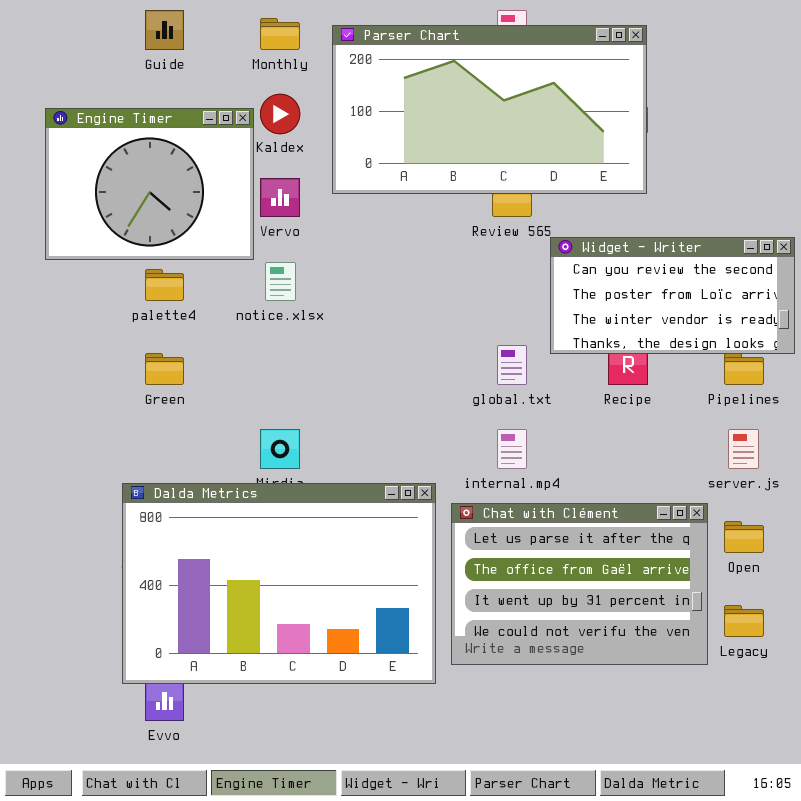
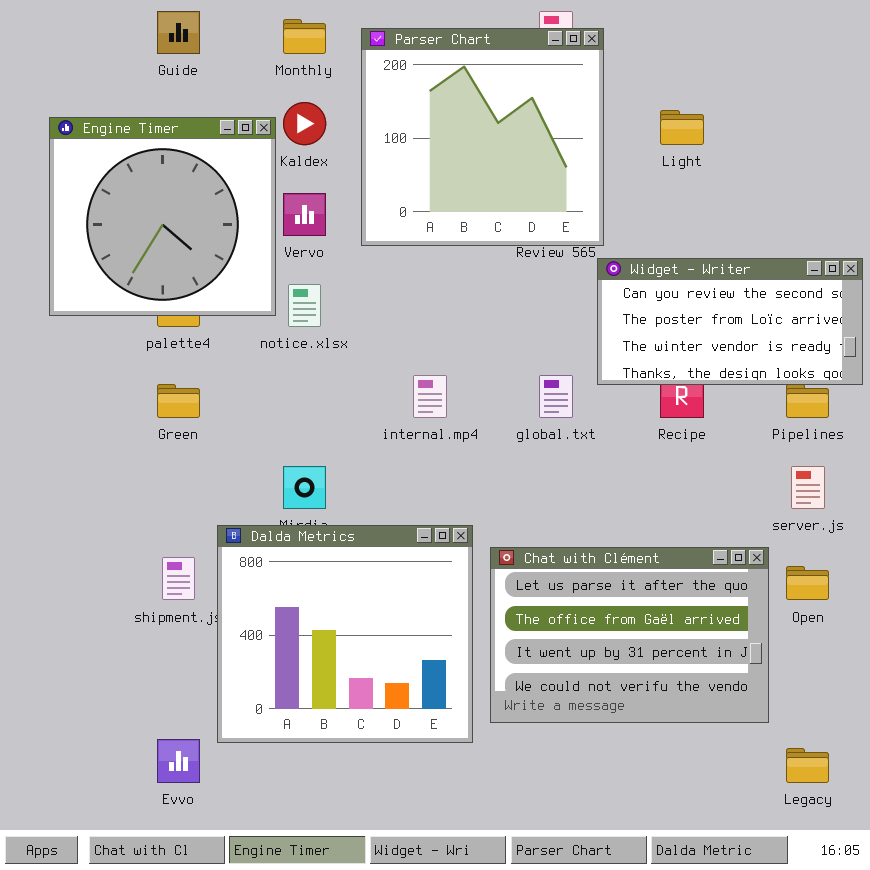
Parser Chart: [332,25,647,194] -> [361,28,604,246], resized
Engine Timer: [45,108,254,260] -> [49,117,276,316], resized
internal.mp4: [497,429,527,469] -> [413,375,447,418], moved
Dalda Metrics: [122,483,436,684] -> [217,525,473,743], resized
Legacy: [724,605,764,637] -> [786,748,829,783], moved

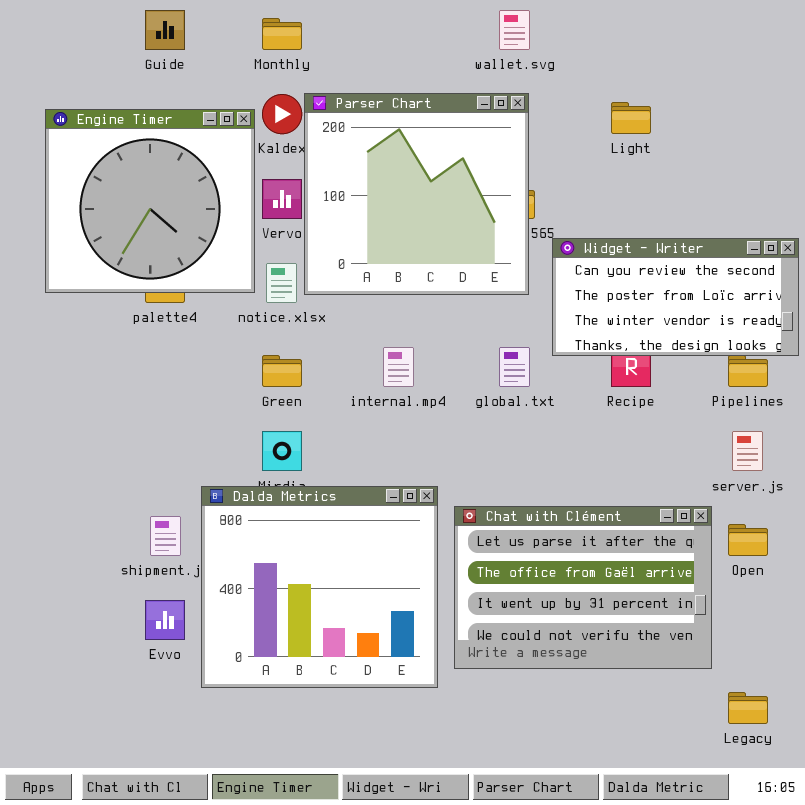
Parser Chart: [361,28,604,246] -> [304,93,529,295], moved
Green: [157,384,200,418] -> [262,355,302,387], moved
Evvo: [157,739,200,783] -> [145,600,185,640], moved

